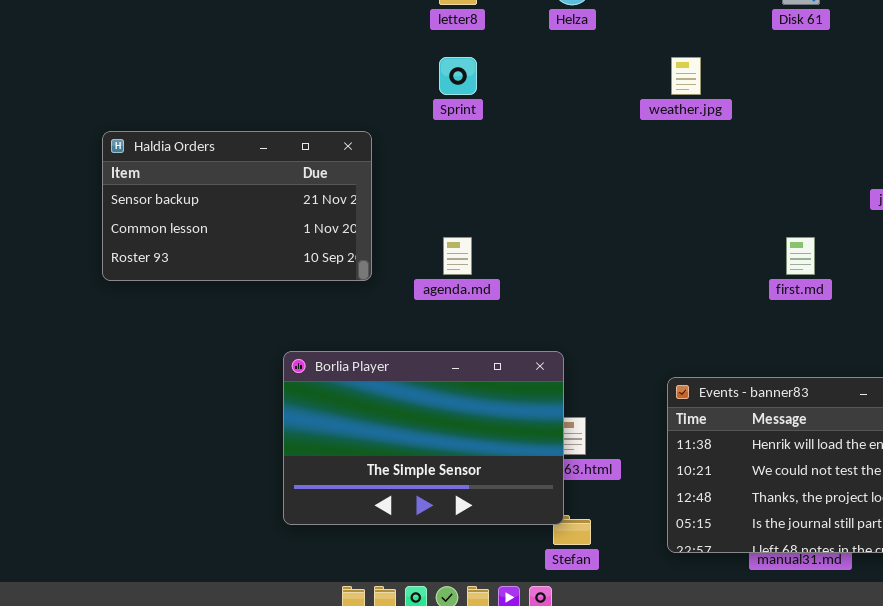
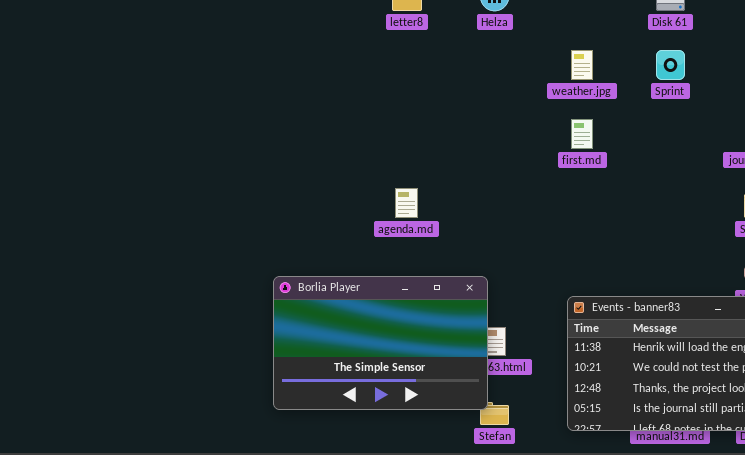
Sprint: [439,57,477,95] -> [656,50,685,80], moved
Haldia Orders: [102,131,372,281] -> none, closed
first.md: [786,237,815,275] -> [571,119,593,149], moved

